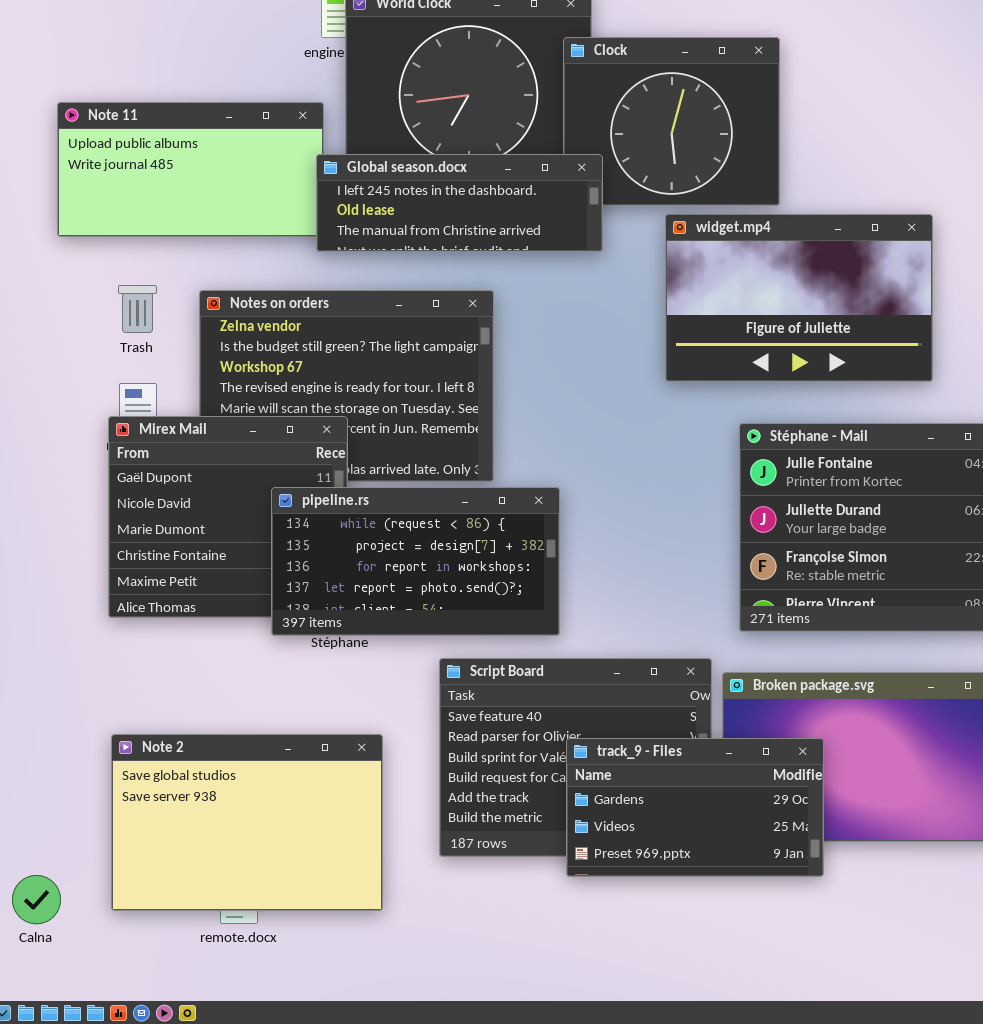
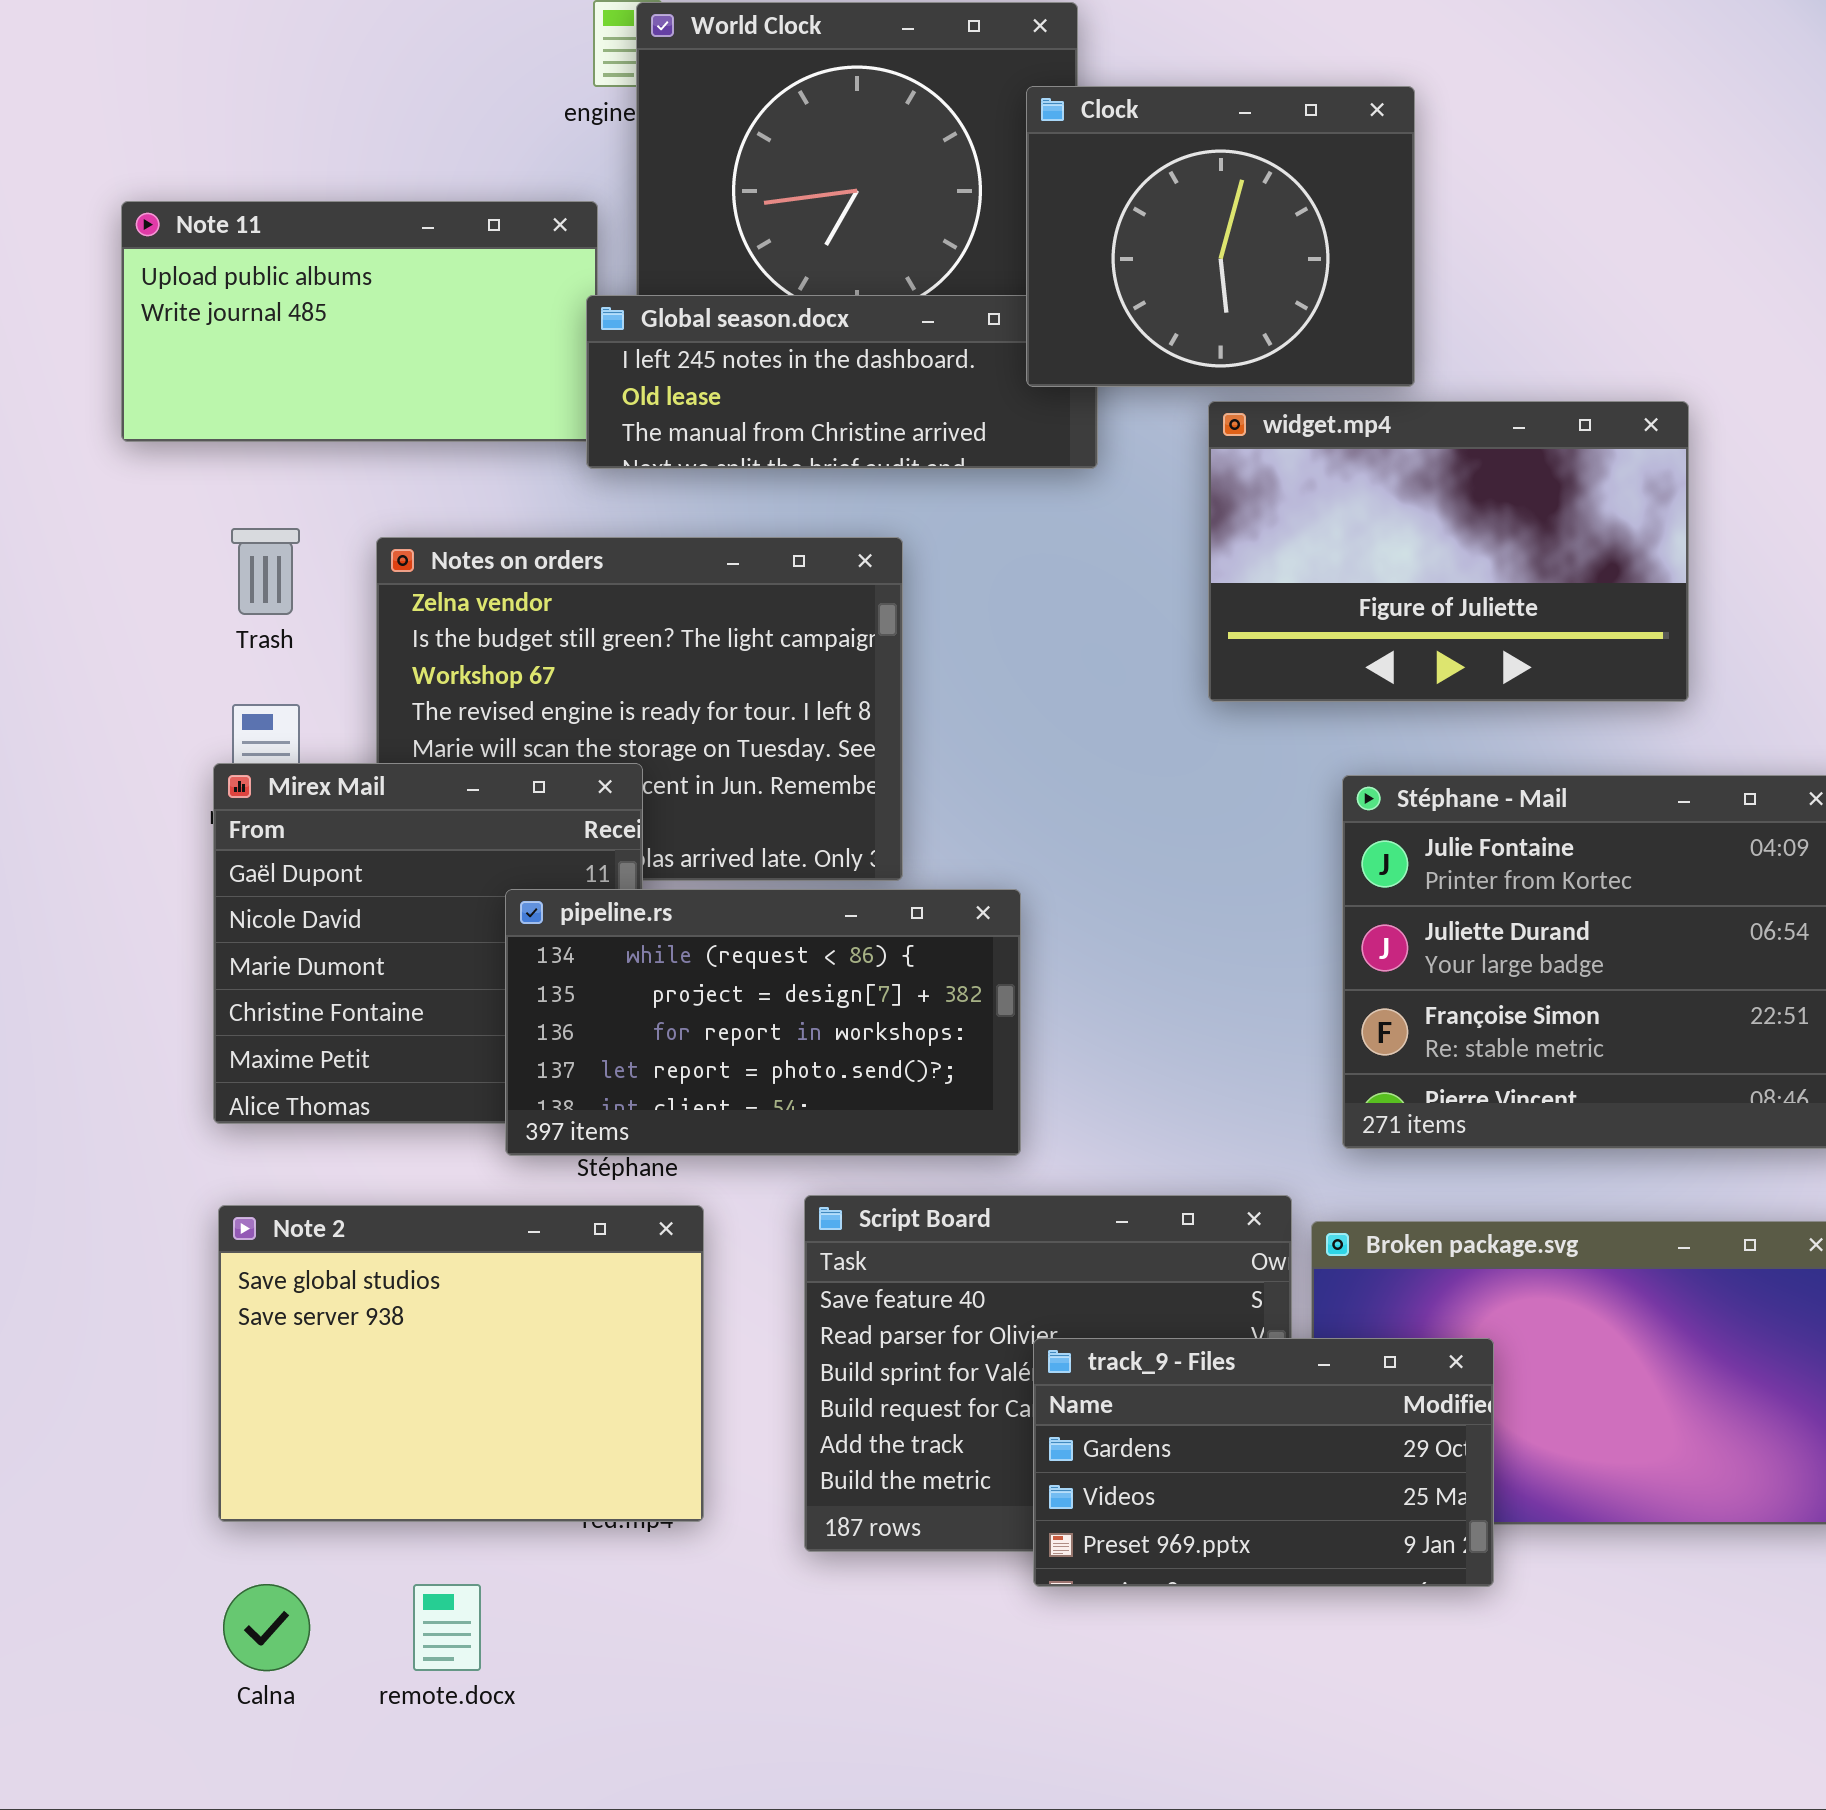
Clock: [563,37,780,206] -> [1026,86,1415,387], raised
Note 2: [111,734,383,911] -> [218,1205,704,1522], moved
Calna: [12,875,61,924] -> [223,1584,310,1671], moved

